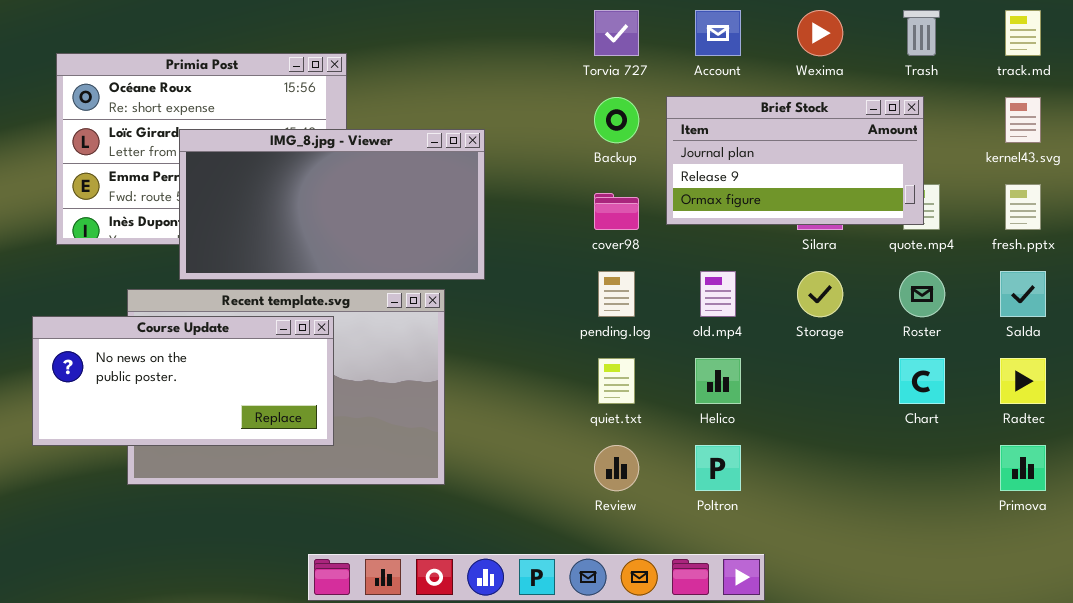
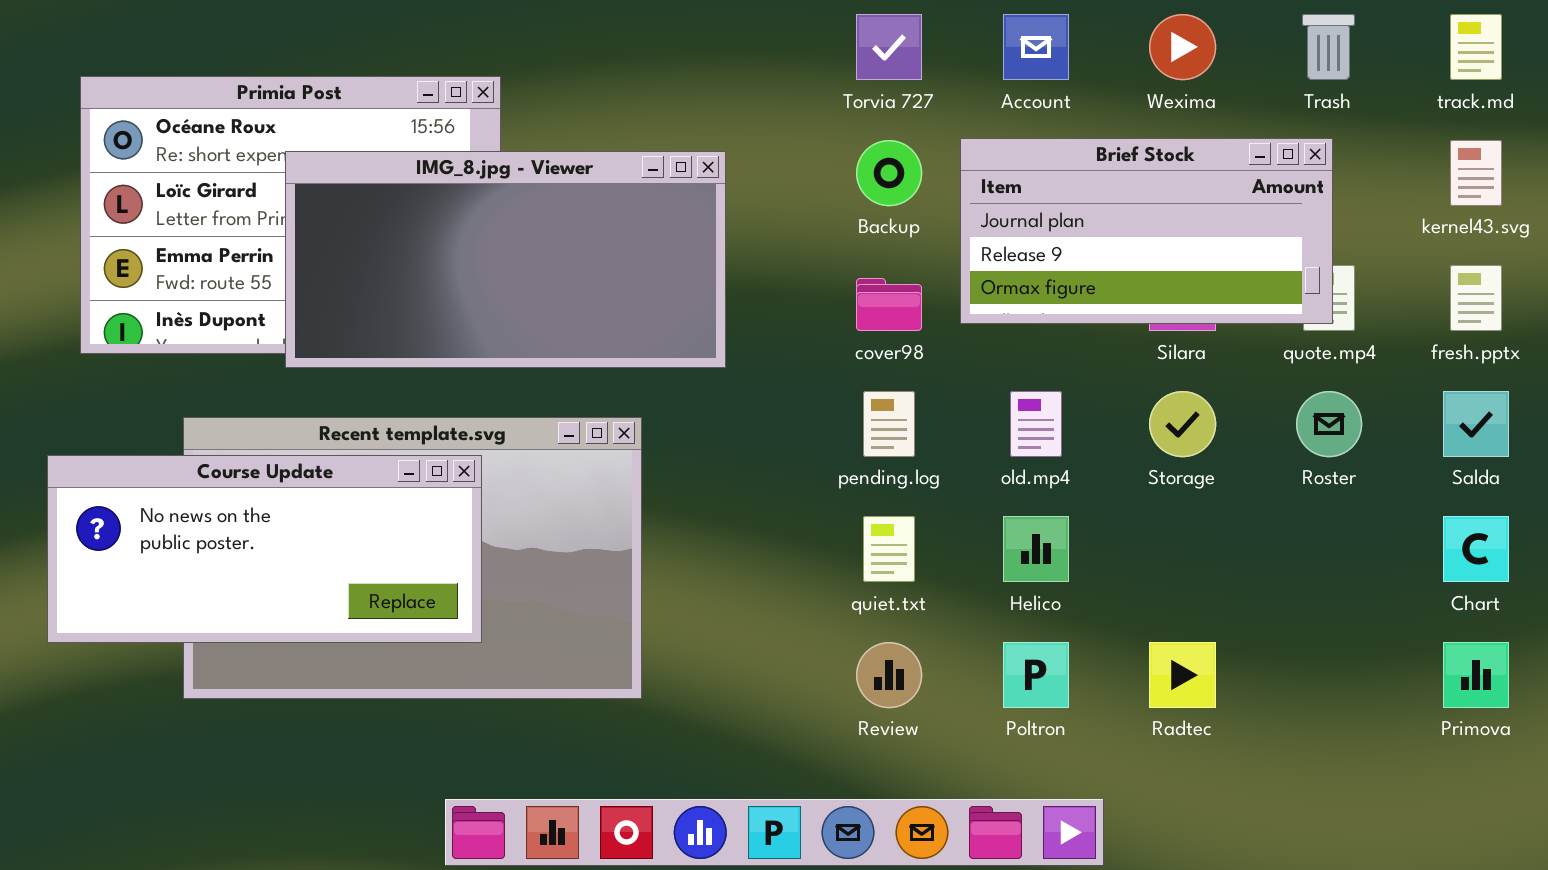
IMG_8.jpg - Viewer: [179,129,485,280] -> [285,151,726,368], moved
Chart: [899,358,945,404] -> [1443,516,1509,582], moved
Radtec: [1000,358,1046,404] -> [1149,642,1216,708], moved

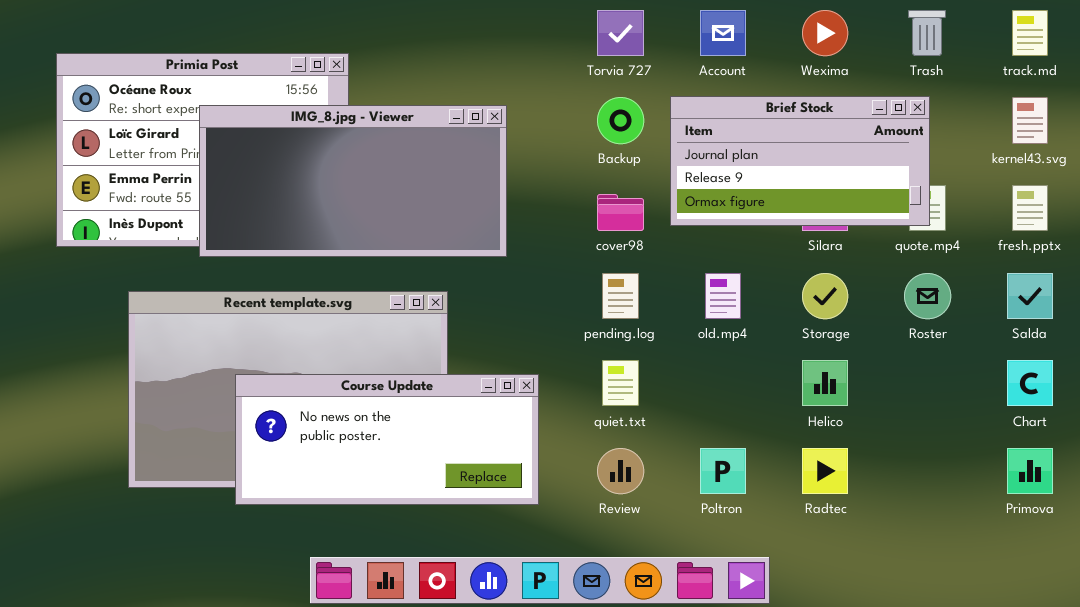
Course Update: [47,455,482,643] -> [235,374,539,505], moved
Helico: [1003,516,1069,582] -> [802,360,848,406], moved

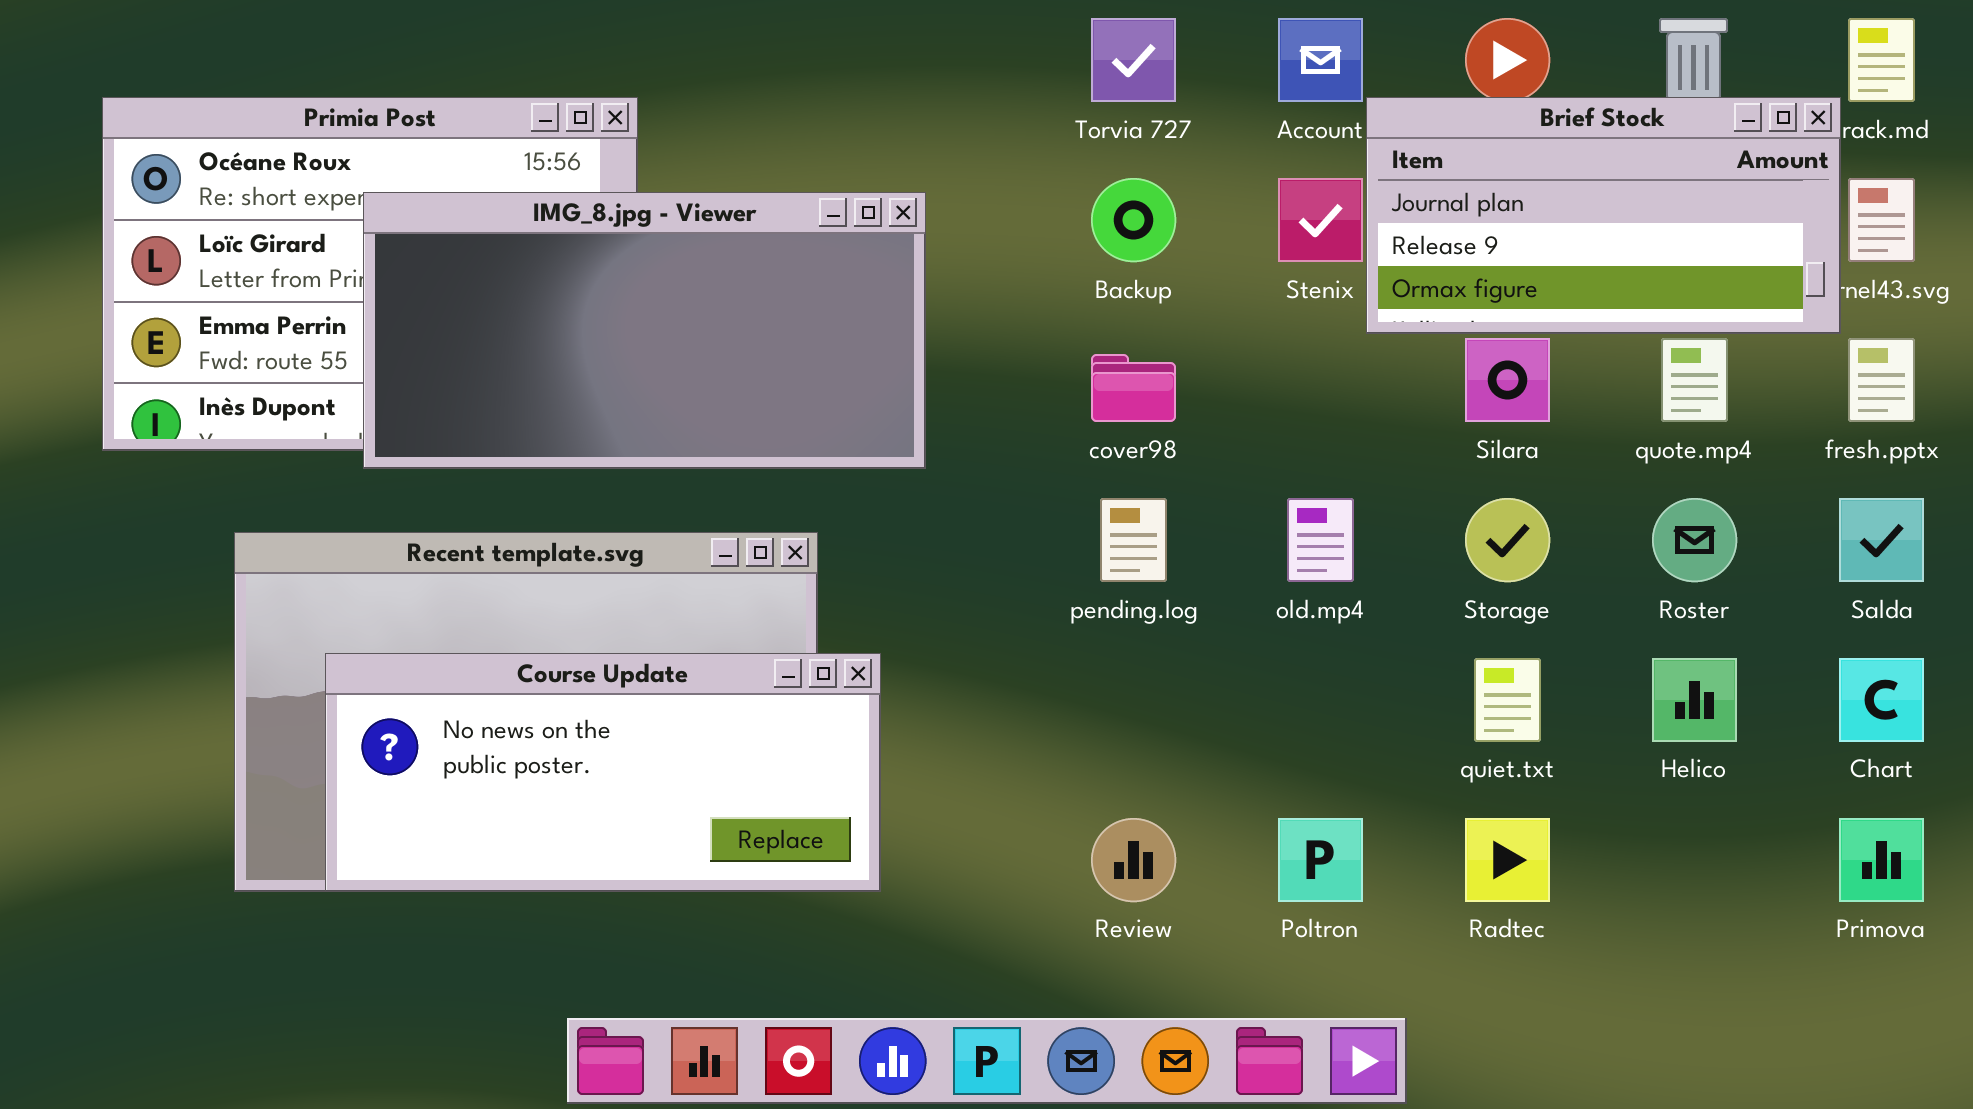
Brief Stock: [670,96,930,226] -> [1366,97,1841,334], moved
quiet.txt: [602,360,639,406] -> [1474,658,1541,742], moved
Helico: [802,360,848,406] -> [1652,658,1737,742], moved
Course Update: [235,374,539,505] -> [325,653,881,892], moved

